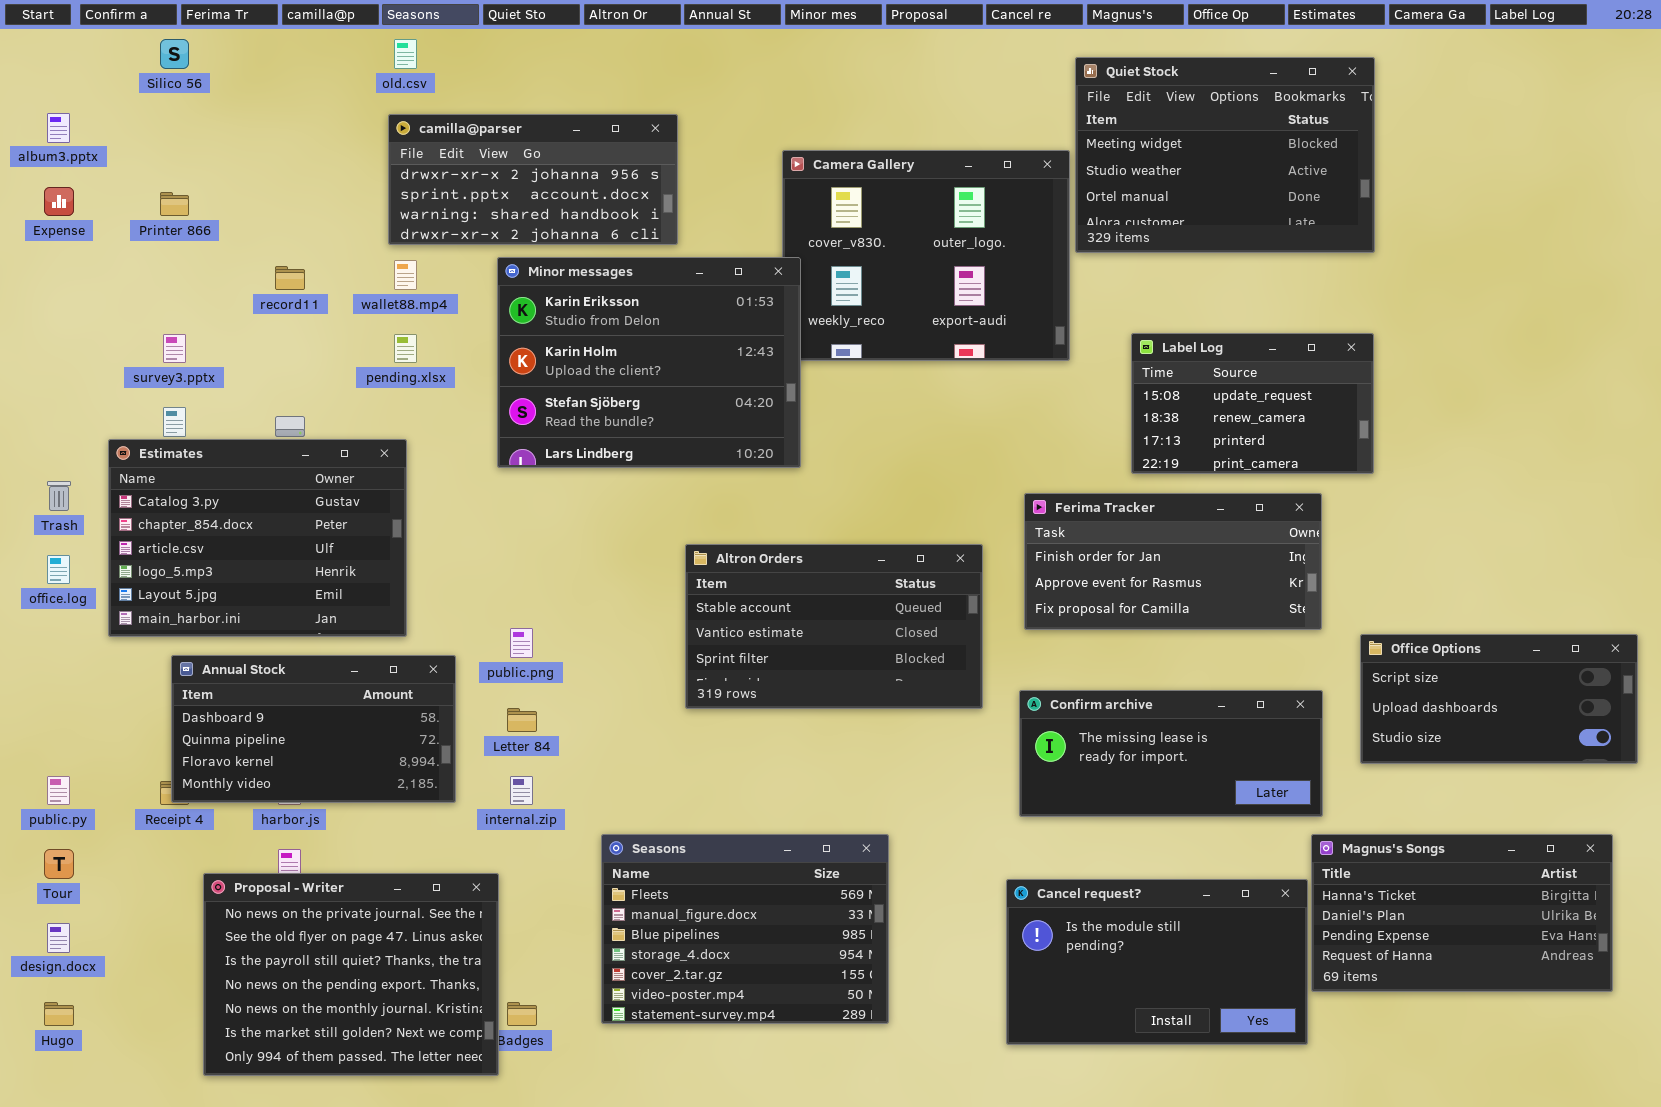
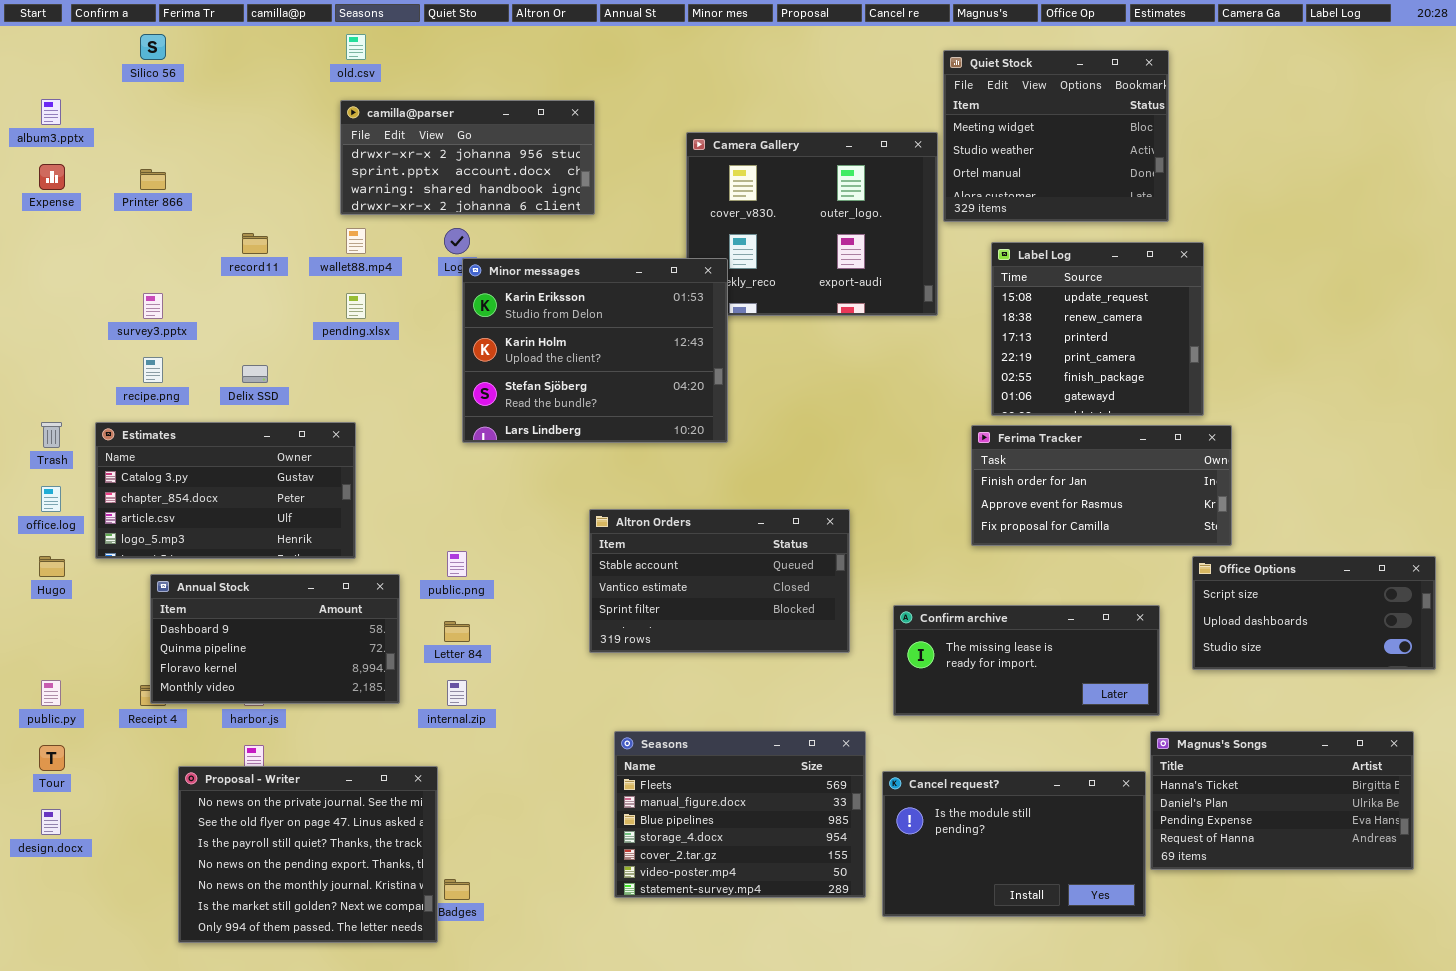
Quiet Stock: [1075,57,1375,253] -> [943,50,1169,222], resized
Minor messages: [497,257,801,468] -> [462,258,728,443], moved
Label Log: [1131,333,1374,474] -> [991,242,1204,416], resized
Estimates: [108,439,407,637] -> [95,422,356,559], resized
Ferima Tracker: [1024,493,1322,630] -> [971,425,1232,546], moved
Altron Orders: [685,544,983,709] -> [589,509,850,653], moved
Seasons: [601,834,889,1024] -> [614,731,866,898], moved
Hugo: [44,1002,74,1026] -> [39,556,65,577], moved

